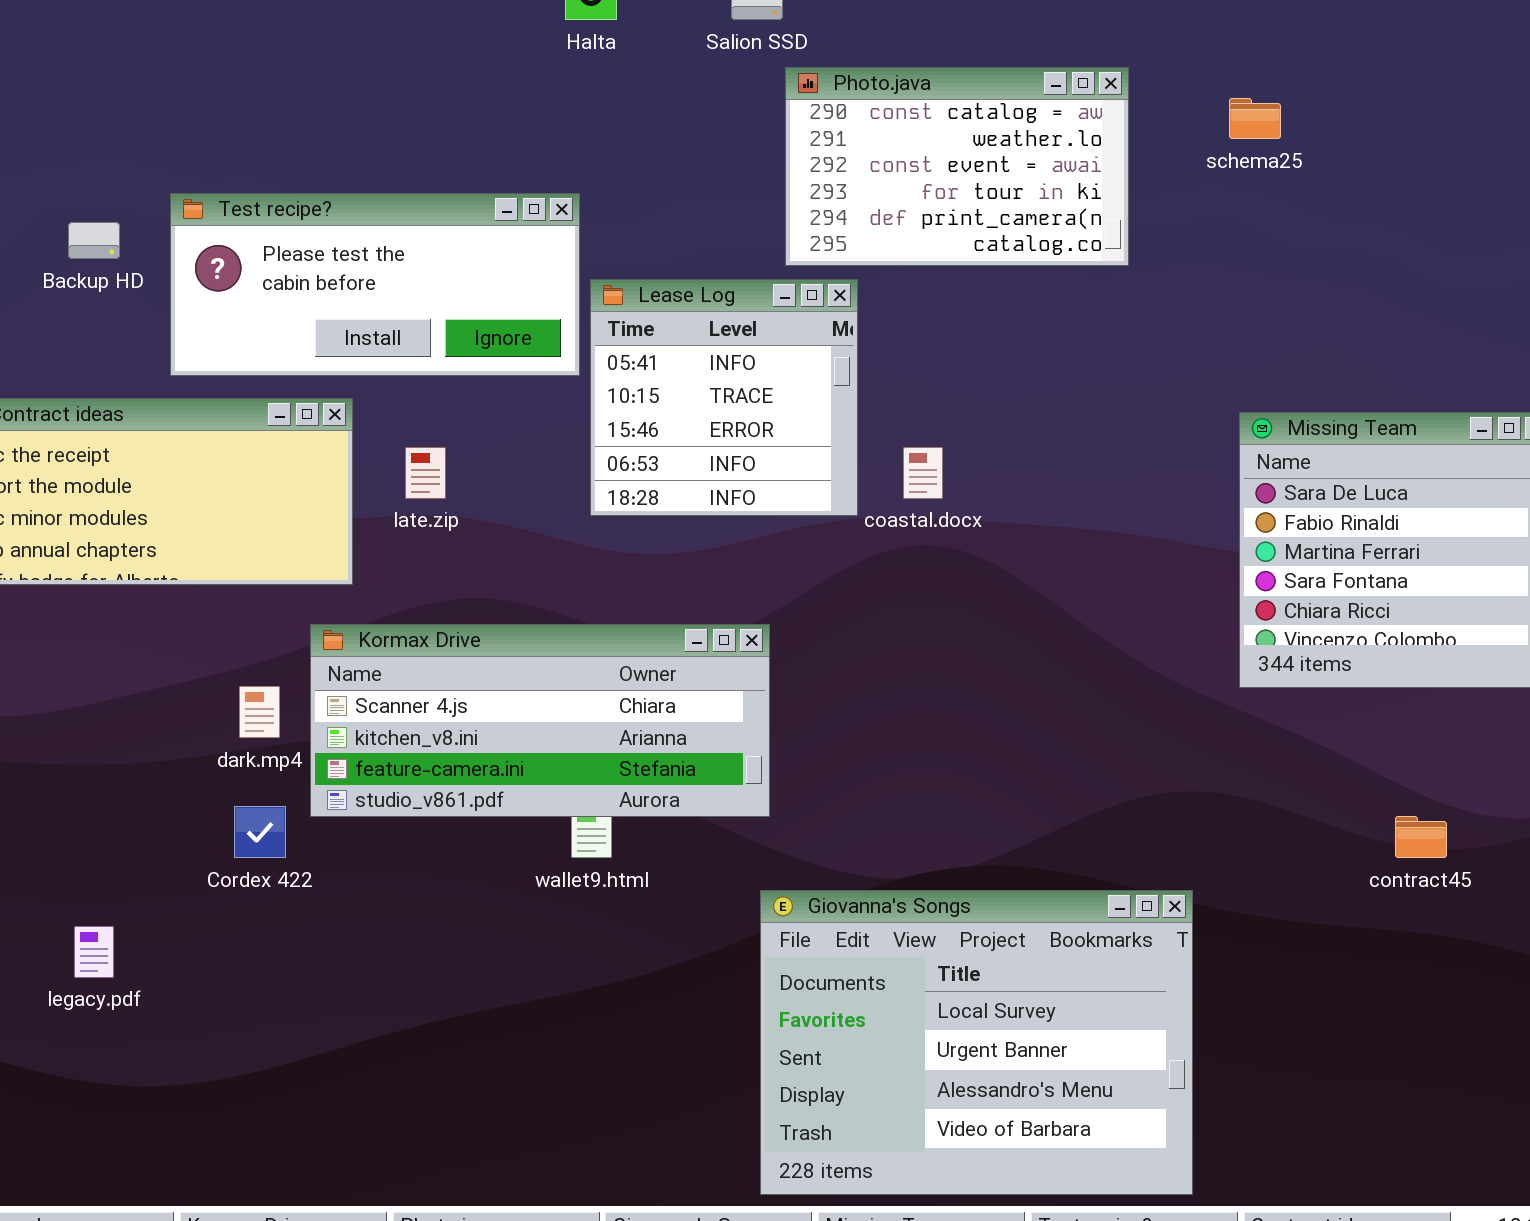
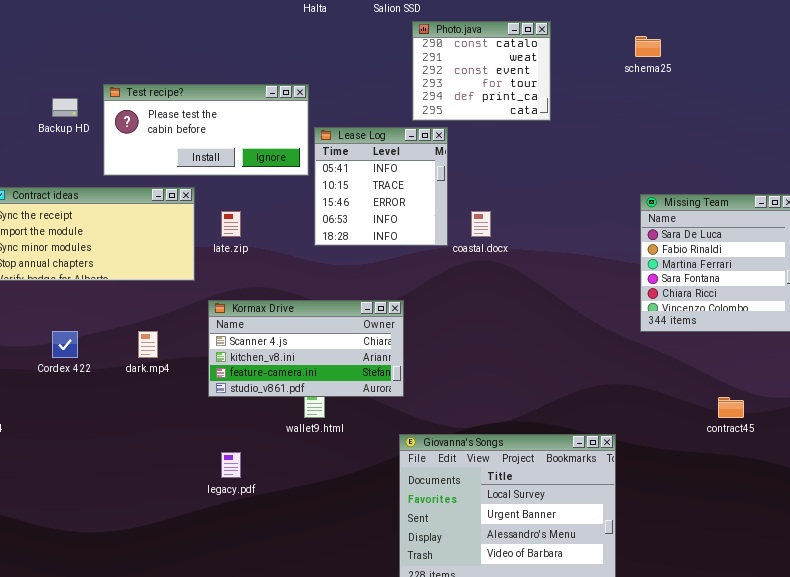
Photo.java: [785,67,1129,266] -> [412,21,551,121], resized
Kormax Drive: [310,624,770,817] -> [208,300,404,397], resized
Cordex 422: [234,806,286,858] -> [52,331,78,358], moved
legacy.pdf: [74,926,114,978] -> [221,452,241,478], moved

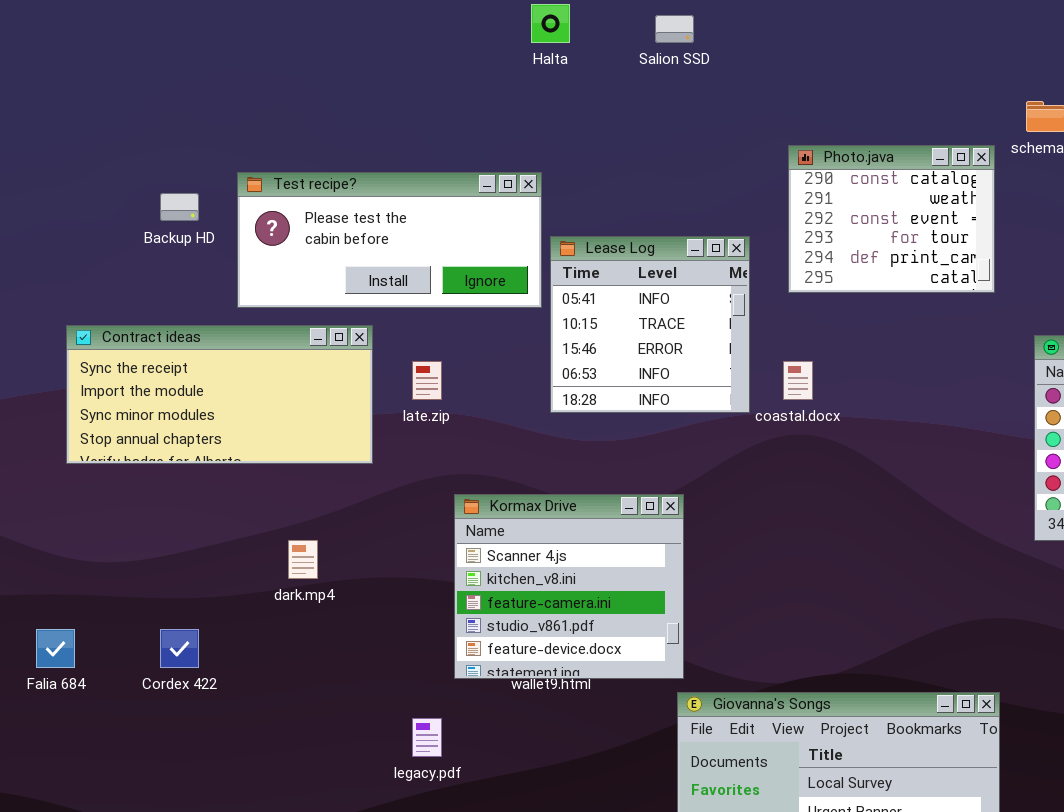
Photo.java: [412,21,551,121] -> [788,145,995,293], moved
Kormax Drive: [208,300,404,397] -> [454,494,684,679], resized
Cordex 422: [52,331,78,358] -> [160,629,199,668], moved

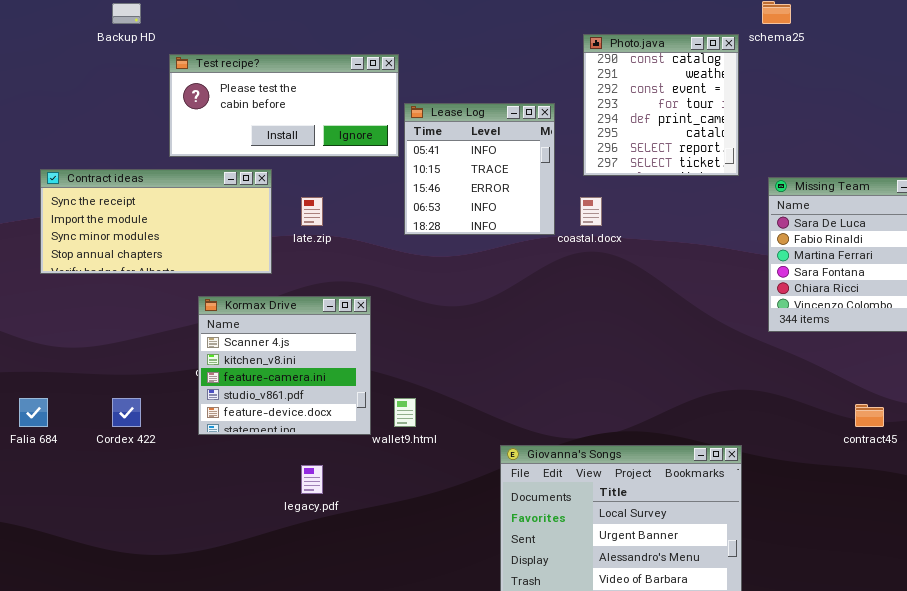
Photo.java: [788,145,995,293] -> [583,34,739,176], resized
Backup HD: [160,193,199,221] -> [112,3,141,24], moved
Kormax Drive: [454,494,684,679] -> [198,296,371,435], moved

